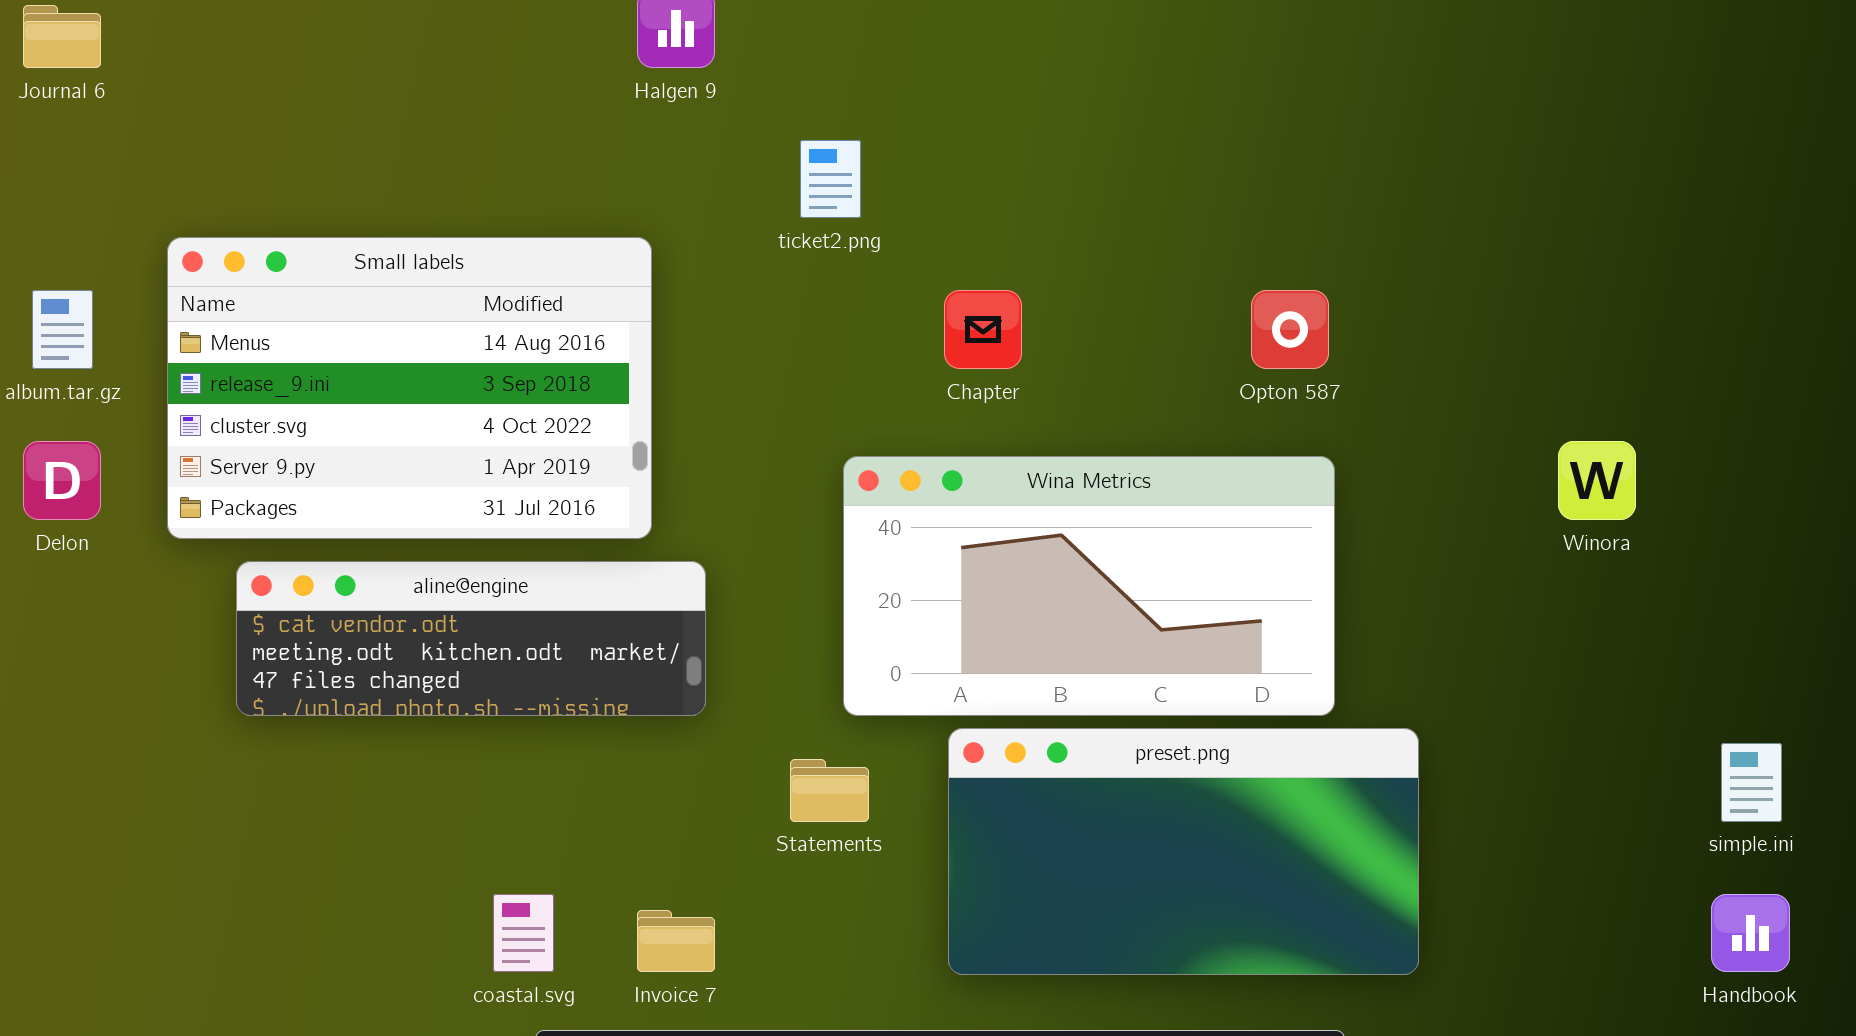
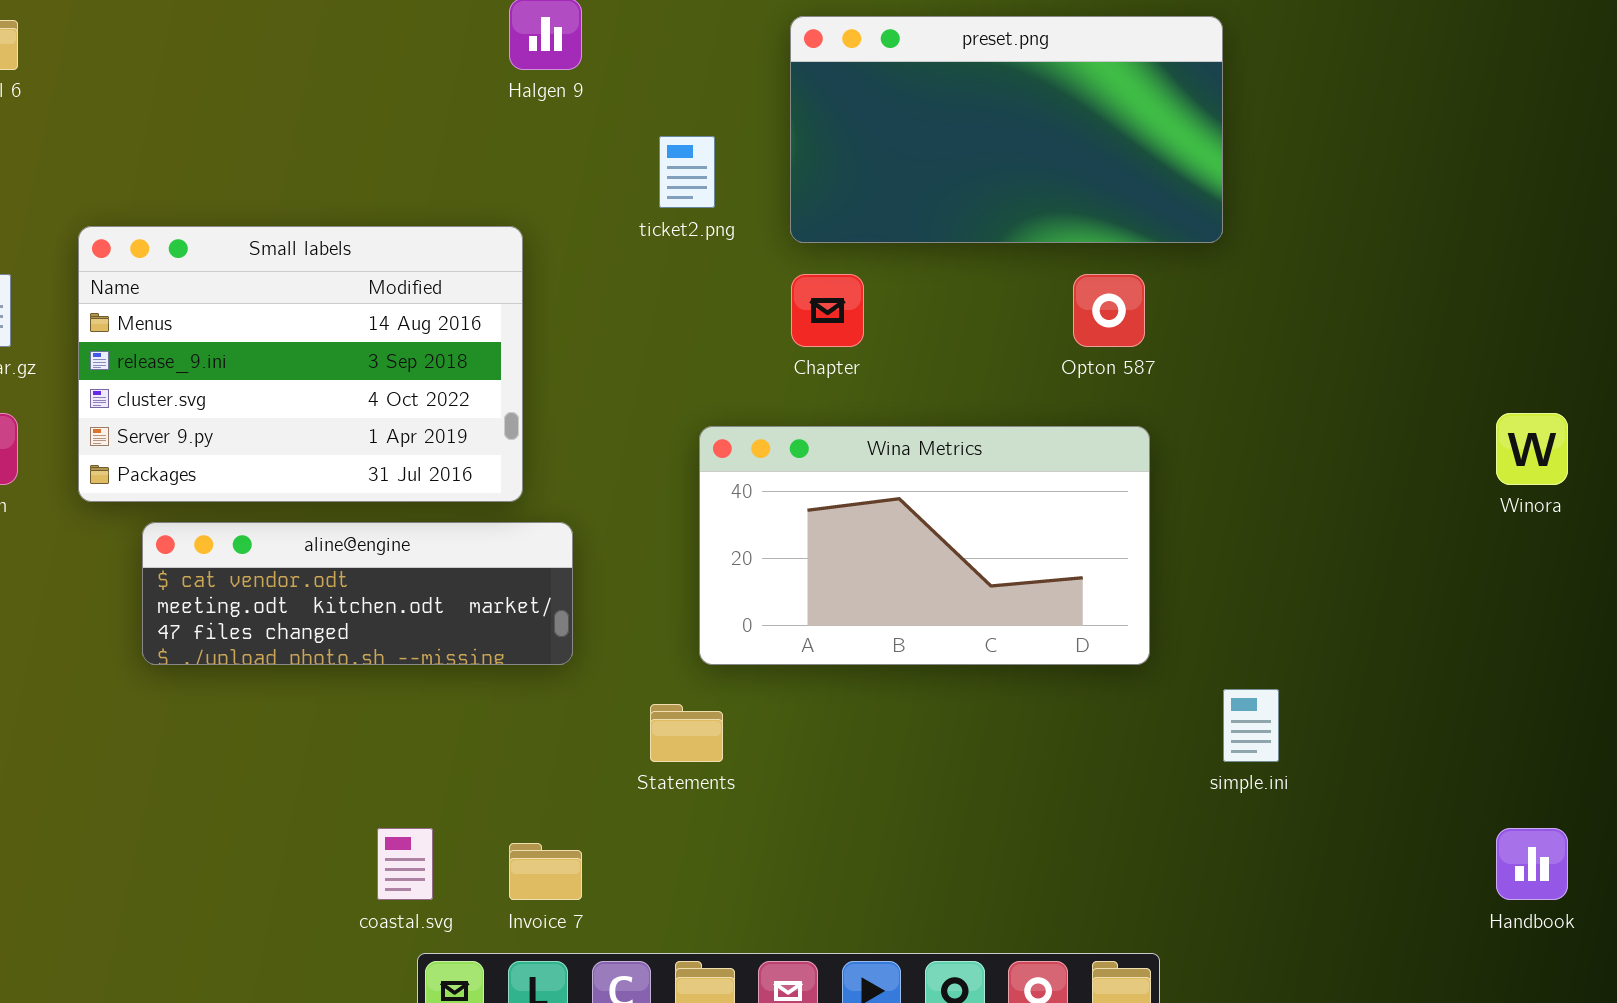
Winora: [1558,441,1636,520] -> [1496,413,1568,485], moved
preset.png: [948,728,1419,975] -> [790,16,1223,243], moved
simple.ini: [1721,743,1782,822] -> [1223,689,1279,762], moved

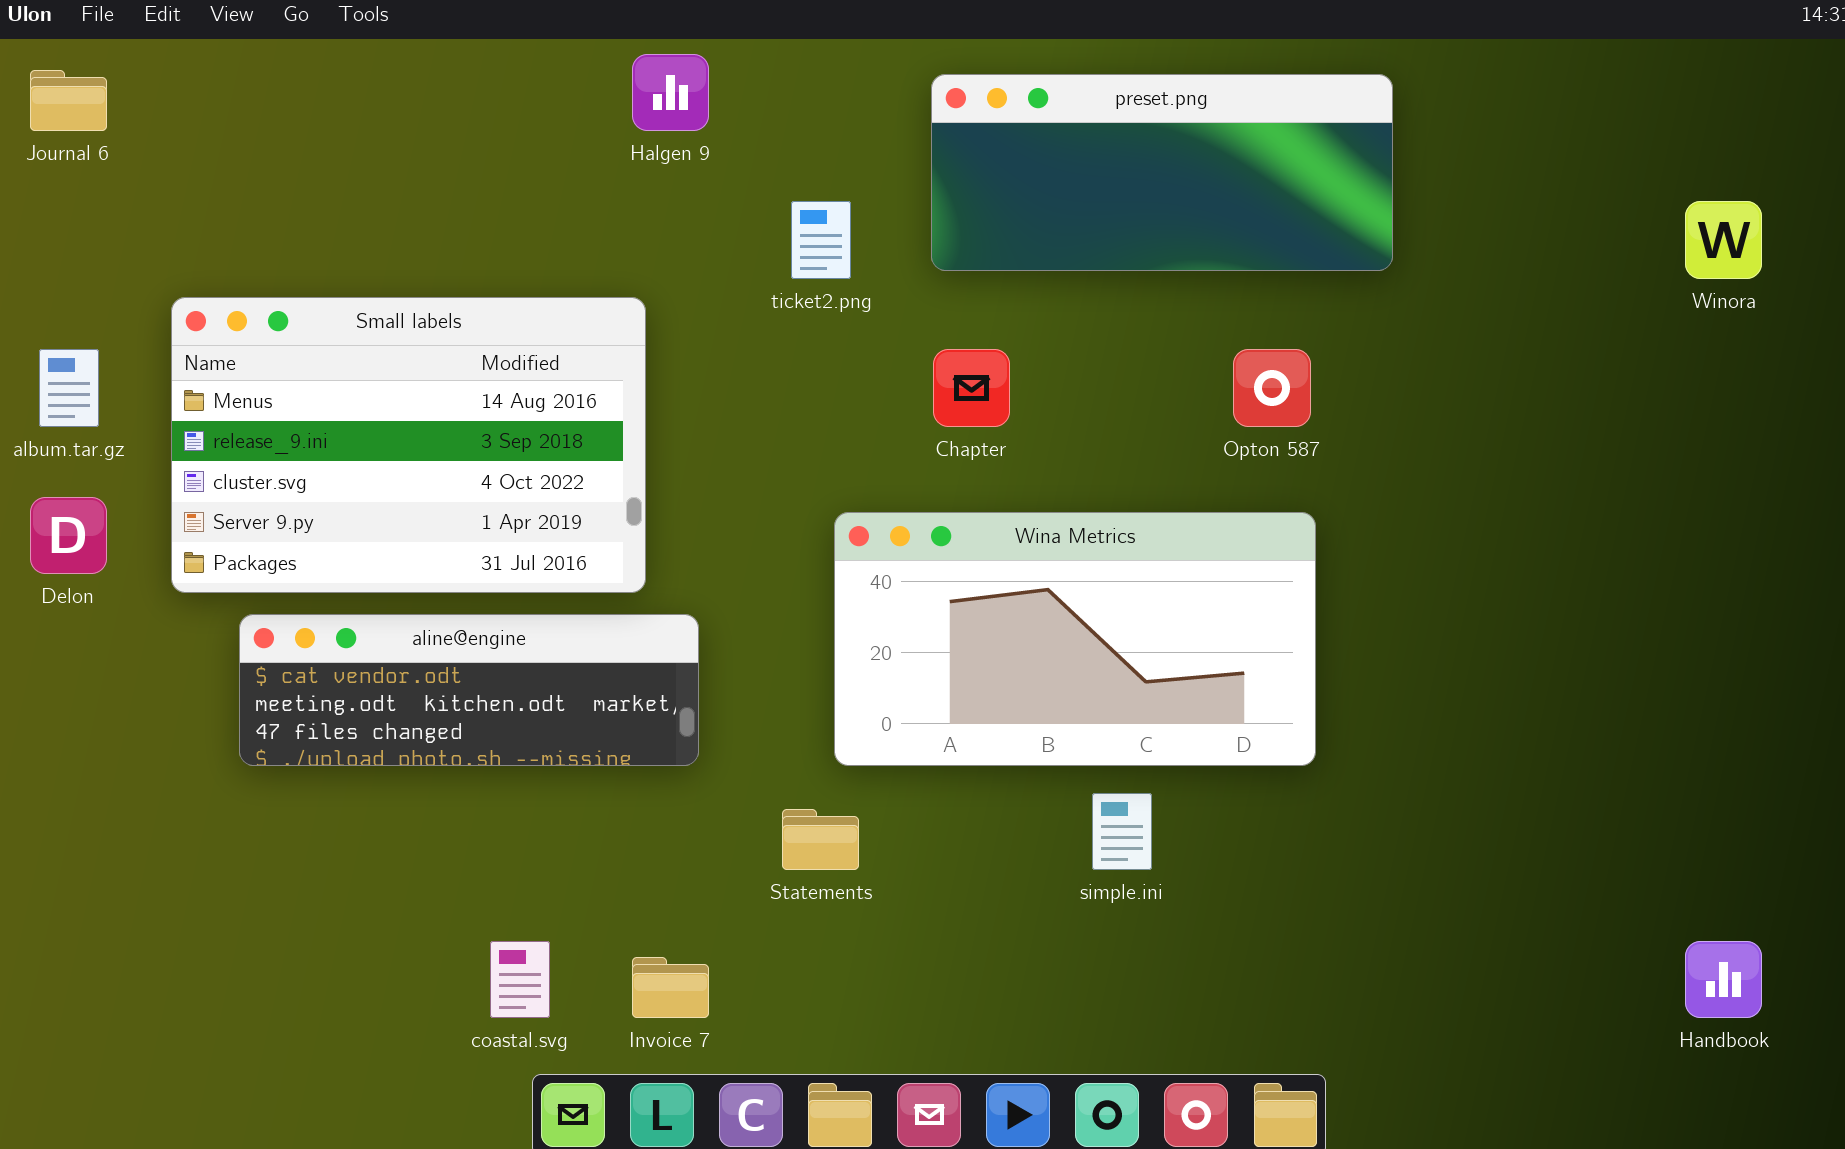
preset.png: [790,16,1223,243] -> [931,74,1393,271], resized
Winora: [1496,413,1568,485] -> [1685,201,1762,279], moved
simple.ini: [1223,689,1279,762] -> [1092,793,1152,870], moved

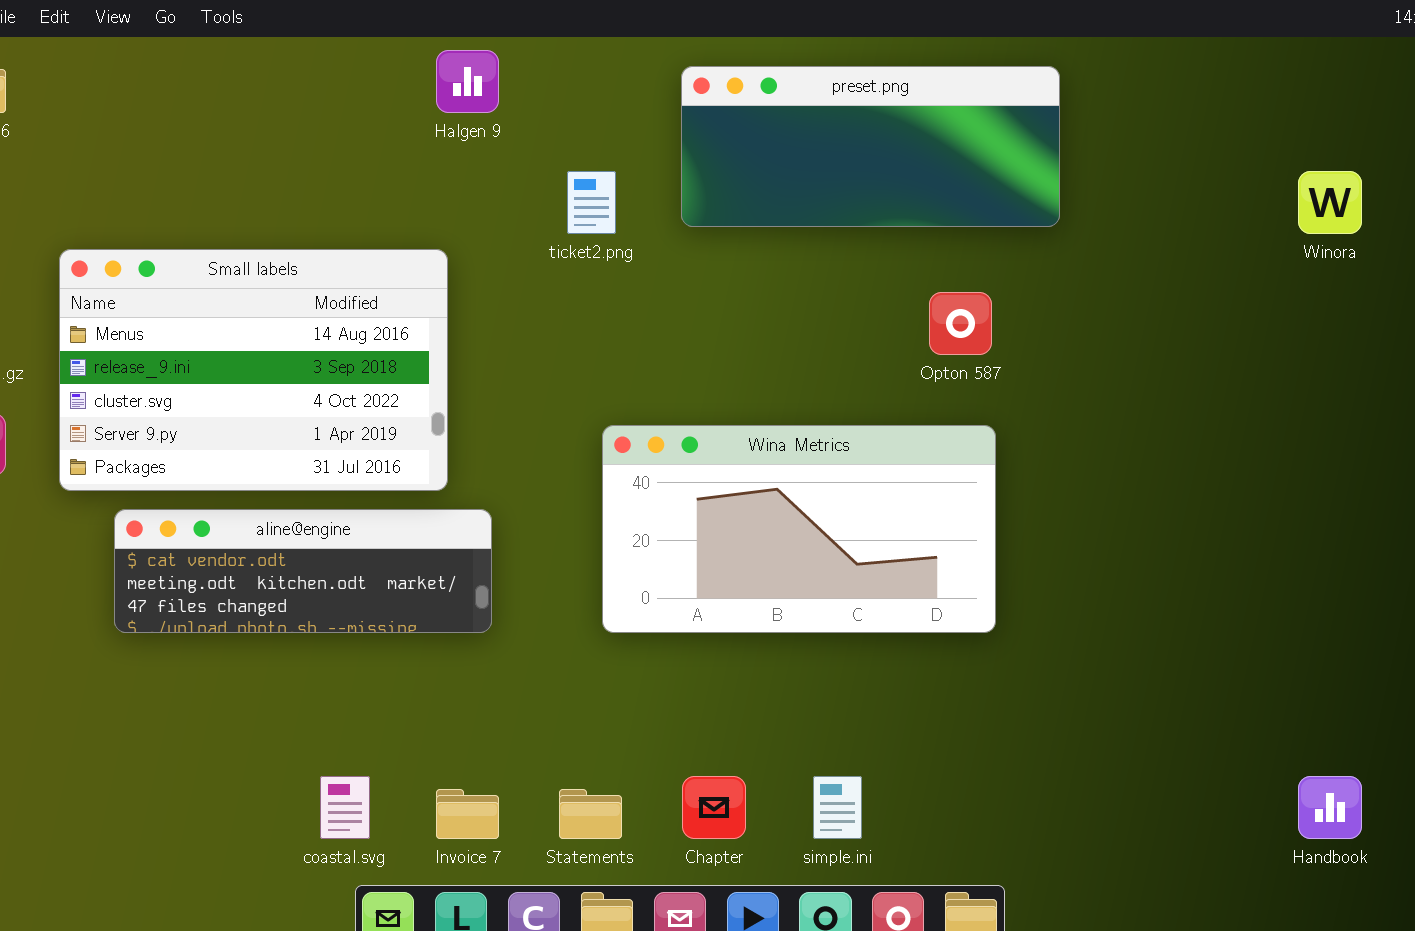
Chapter: [933,349,1010,427] -> [682,776,746,839], moved
simple.ini: [1092,793,1152,870] -> [813,776,862,839], moved
Statements: [782,809,859,870] -> [559,789,622,839], moved

